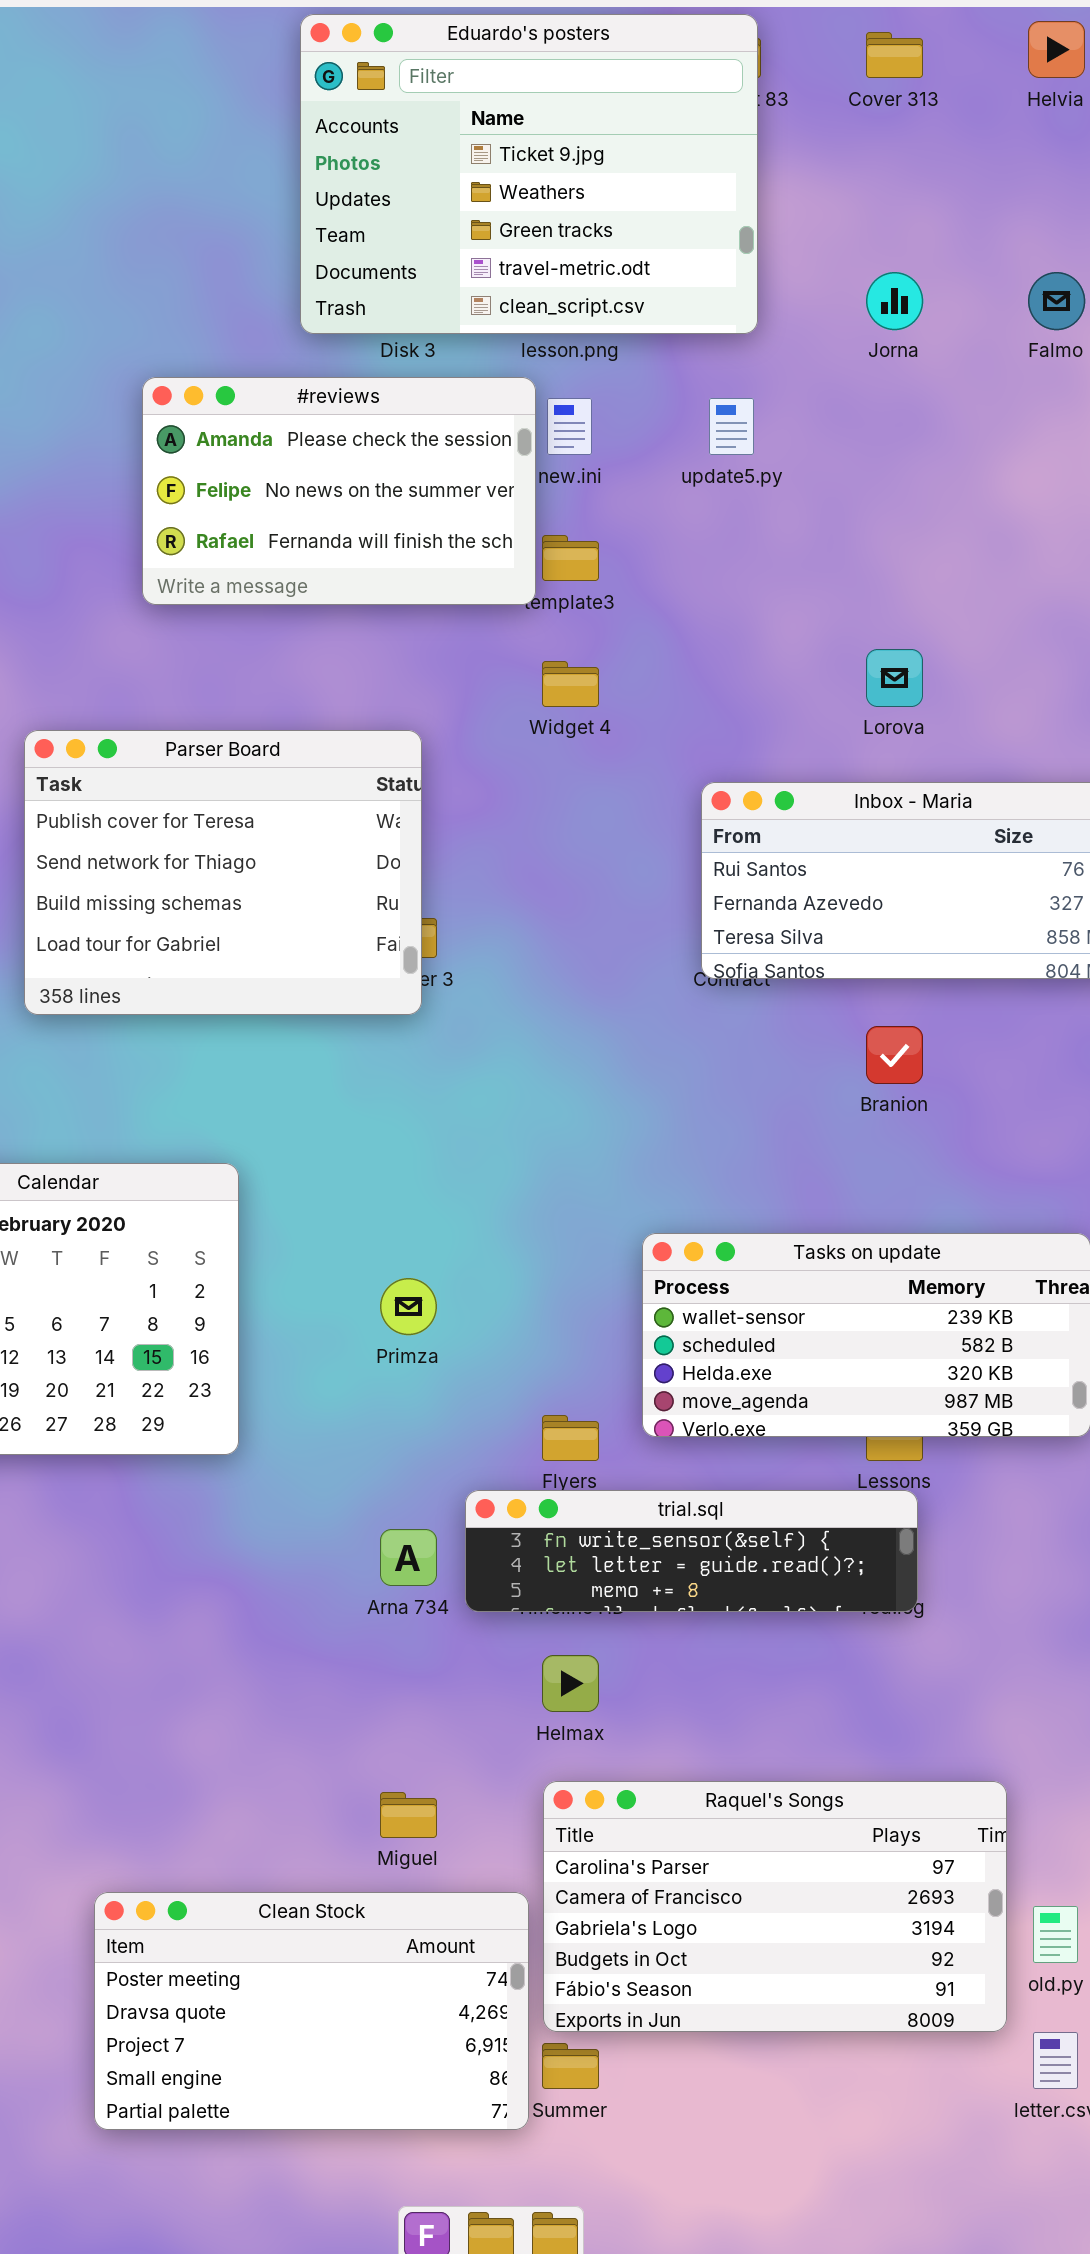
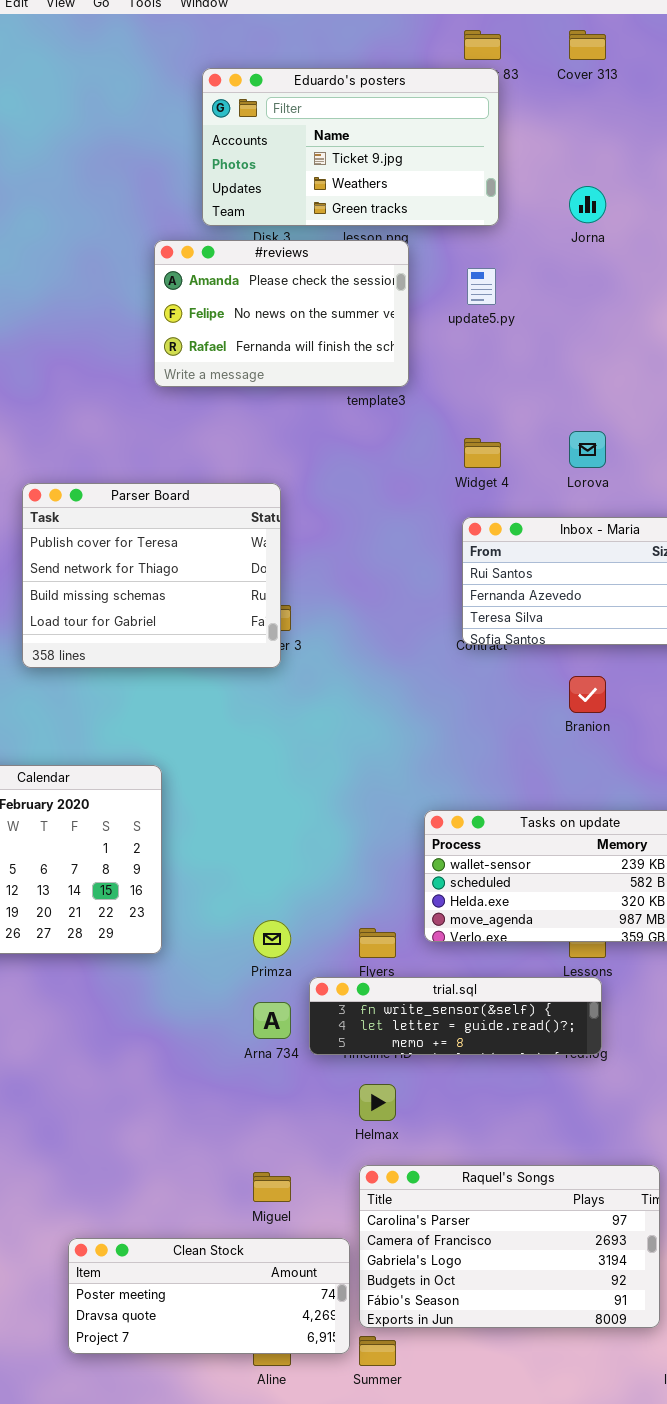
Eduardo's posters: [300,14,758,334] -> [202,68,499,226], resized
#reviews: [142,377,536,605] -> [154,240,409,387], moved
Widget 4: [542,661,599,707] -> [464,438,501,468], moved
Primza: [380,1278,437,1335] -> [253,920,291,958], moved
Clean Stock: [94,1892,529,2130] -> [68,1238,350,1354], resized

